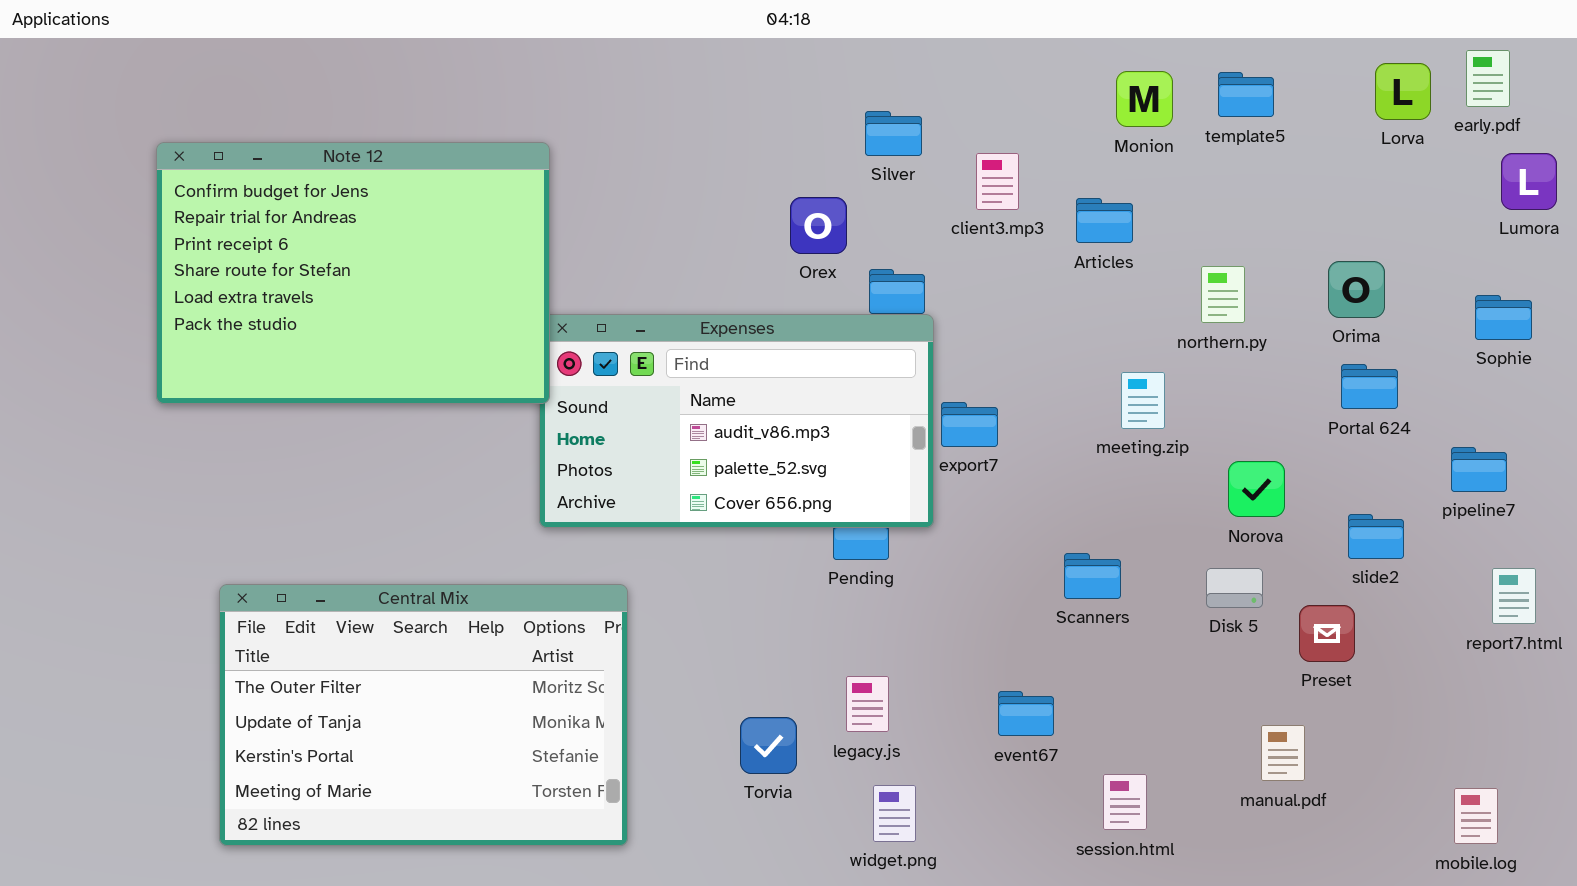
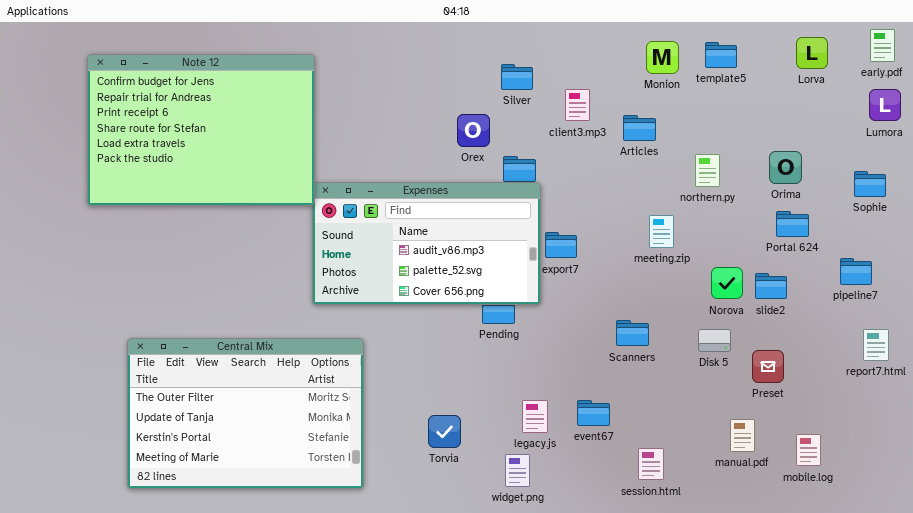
early.pdf: [1466,50,1510,107] -> [870,29,895,62], moved
Note 12: [156,142,550,404] -> [87,54,315,206], moved
slide2: [1348,514,1404,559] -> [755,273,787,299], moved
legacy.js: [846,676,889,732] -> [522,400,548,433], moved
mobile.log: [1454,788,1498,844] -> [796,434,821,466], moved

